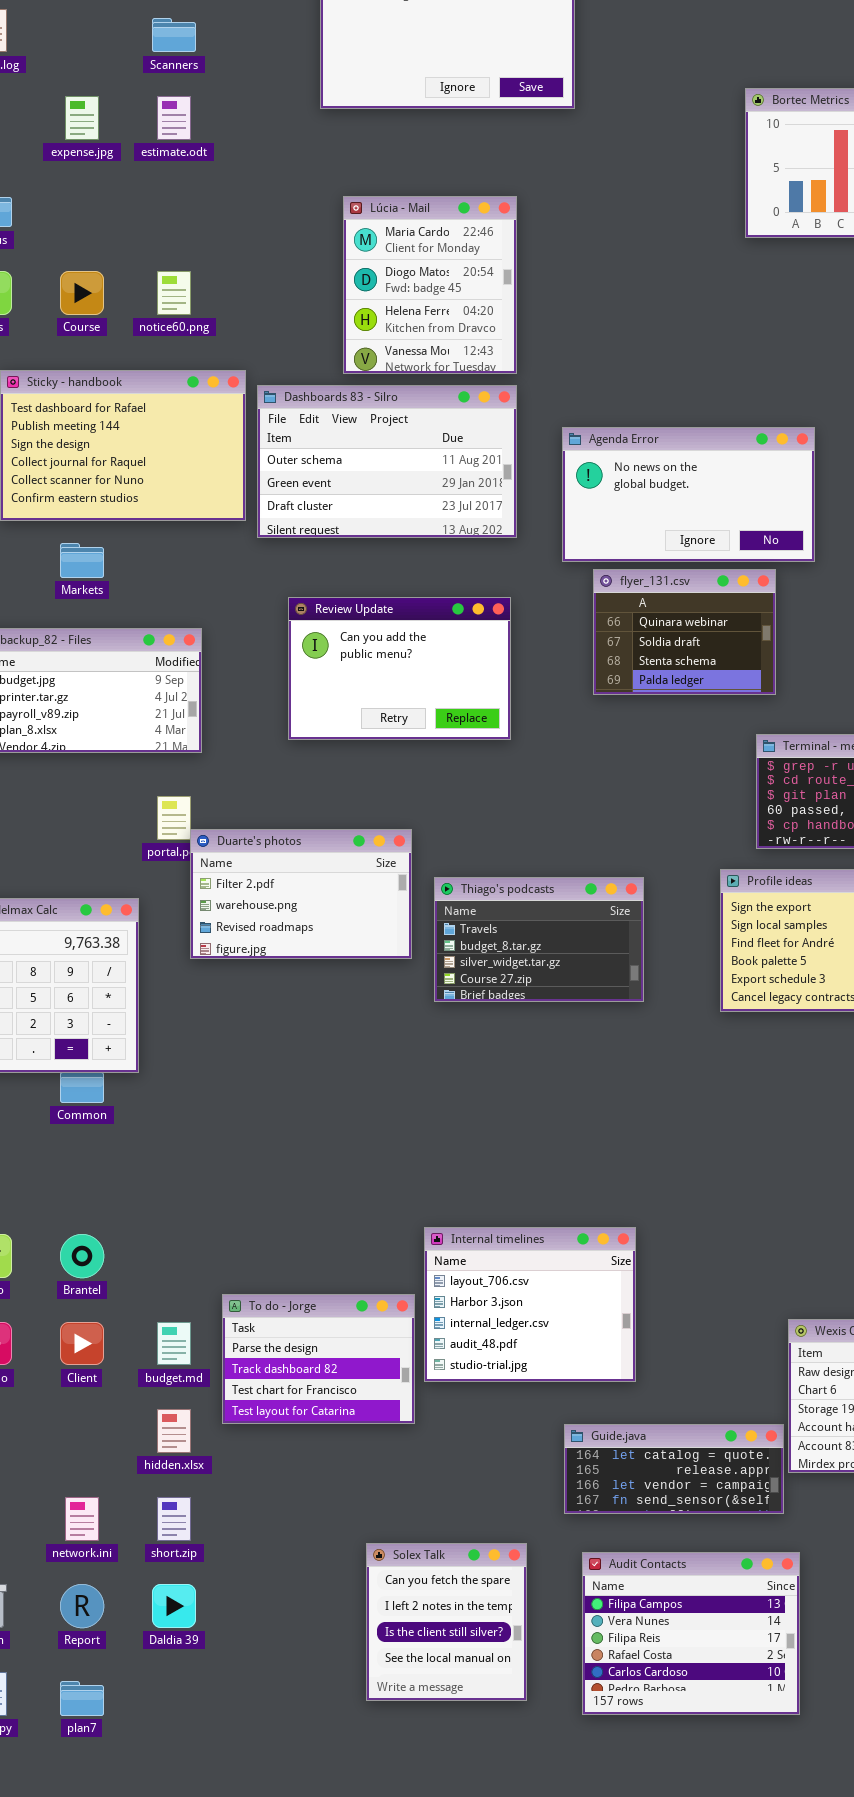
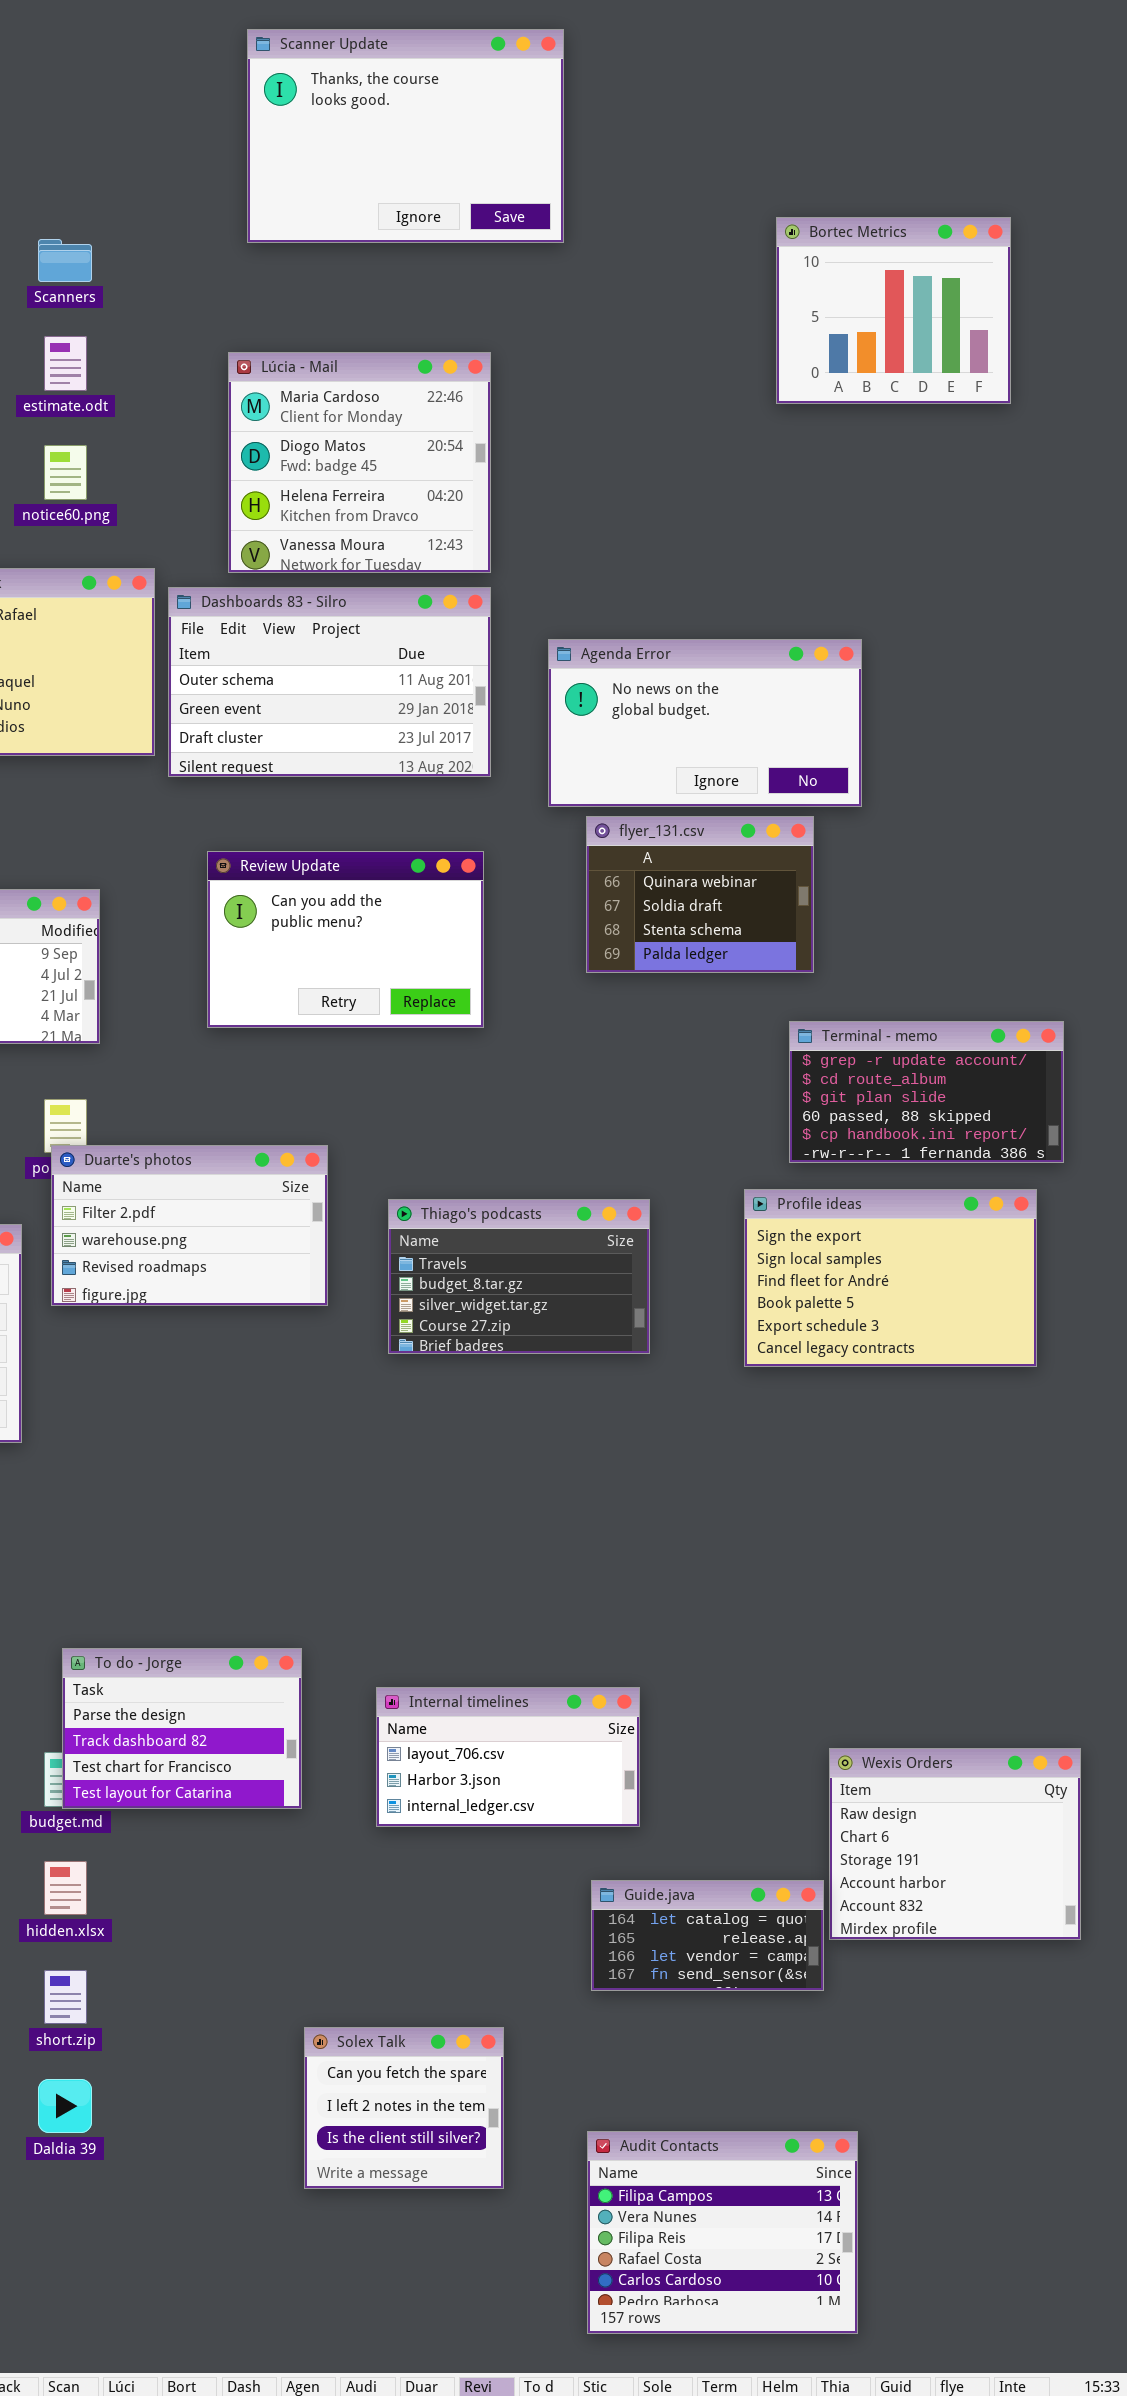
Scanners: [152,18,196,52] -> [38,239,92,282], moved
estimate.odt: [157,96,191,140] -> [44,336,87,391], moved
Lúcia - Mail: [343,196,517,374] -> [228,352,491,573], resized
Duarte's photos: [190,829,412,959] -> [51,1145,328,1306], moved
Internal timelines: [424,1227,636,1382] -> [376,1687,640,1827], resized
To do - Jorge: [222,1294,415,1424] -> [62,1648,302,1809], moved
Guide.java: [564,1424,784,1514] -> [591,1880,824,1991], resized
Solex Talk: [366,1543,527,1701] -> [304,2027,504,2189], resized
Audit Contacts: [582,1552,800,1715] -> [587,2131,858,2334], moved

